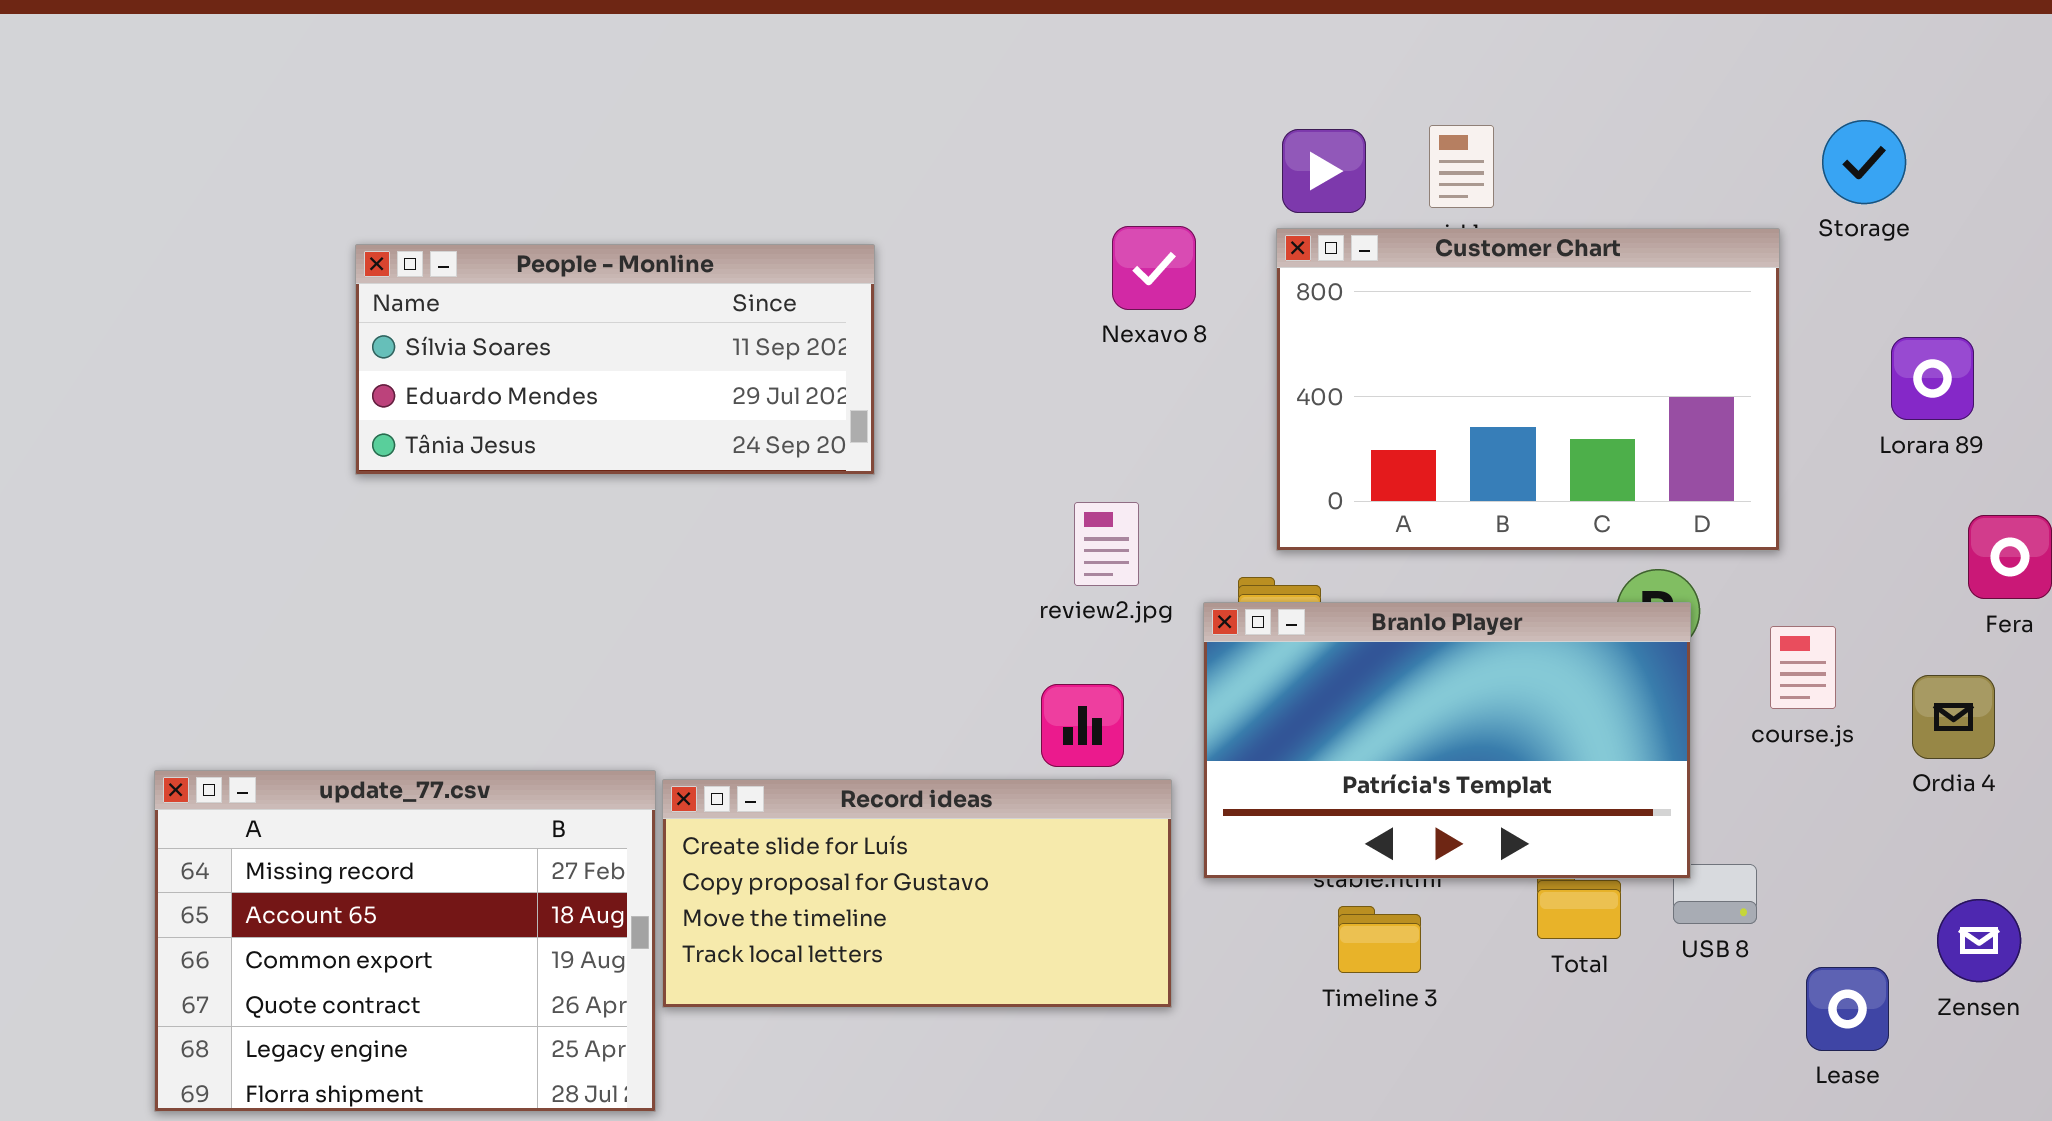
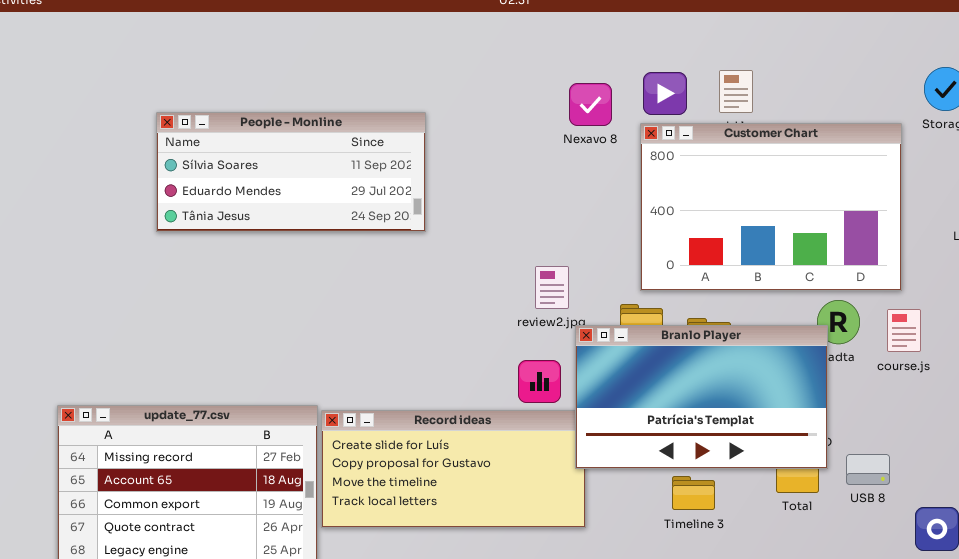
Nexavo 8: [1112,226,1196,310] -> [569,83,612,126], moved
People - Monline: [355,244,875,475] -> [156,112,426,232], moved
Branlo Player: [1203,602,1691,879] -> [575,325,828,469], moved
course.js: [1770,626,1836,709] -> [887,309,921,352], moved

